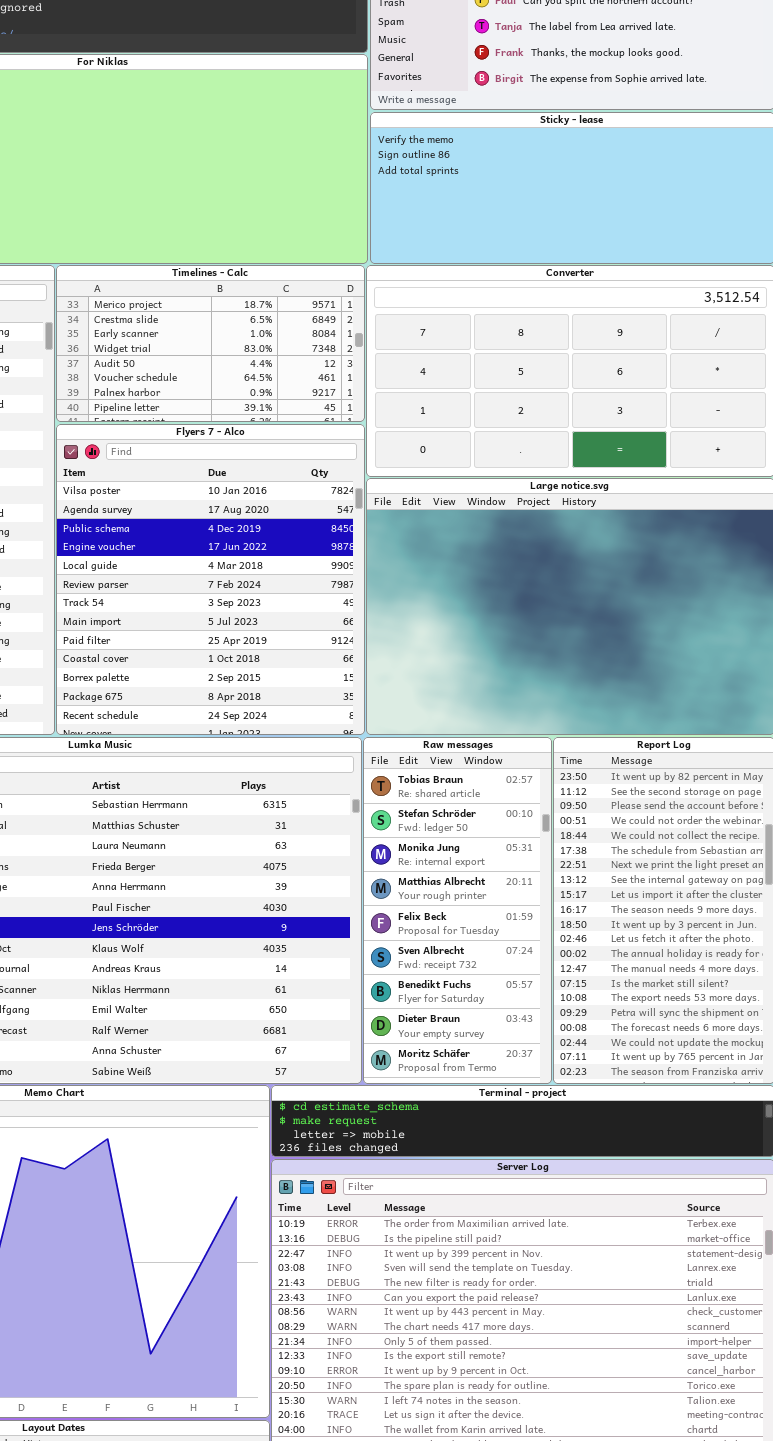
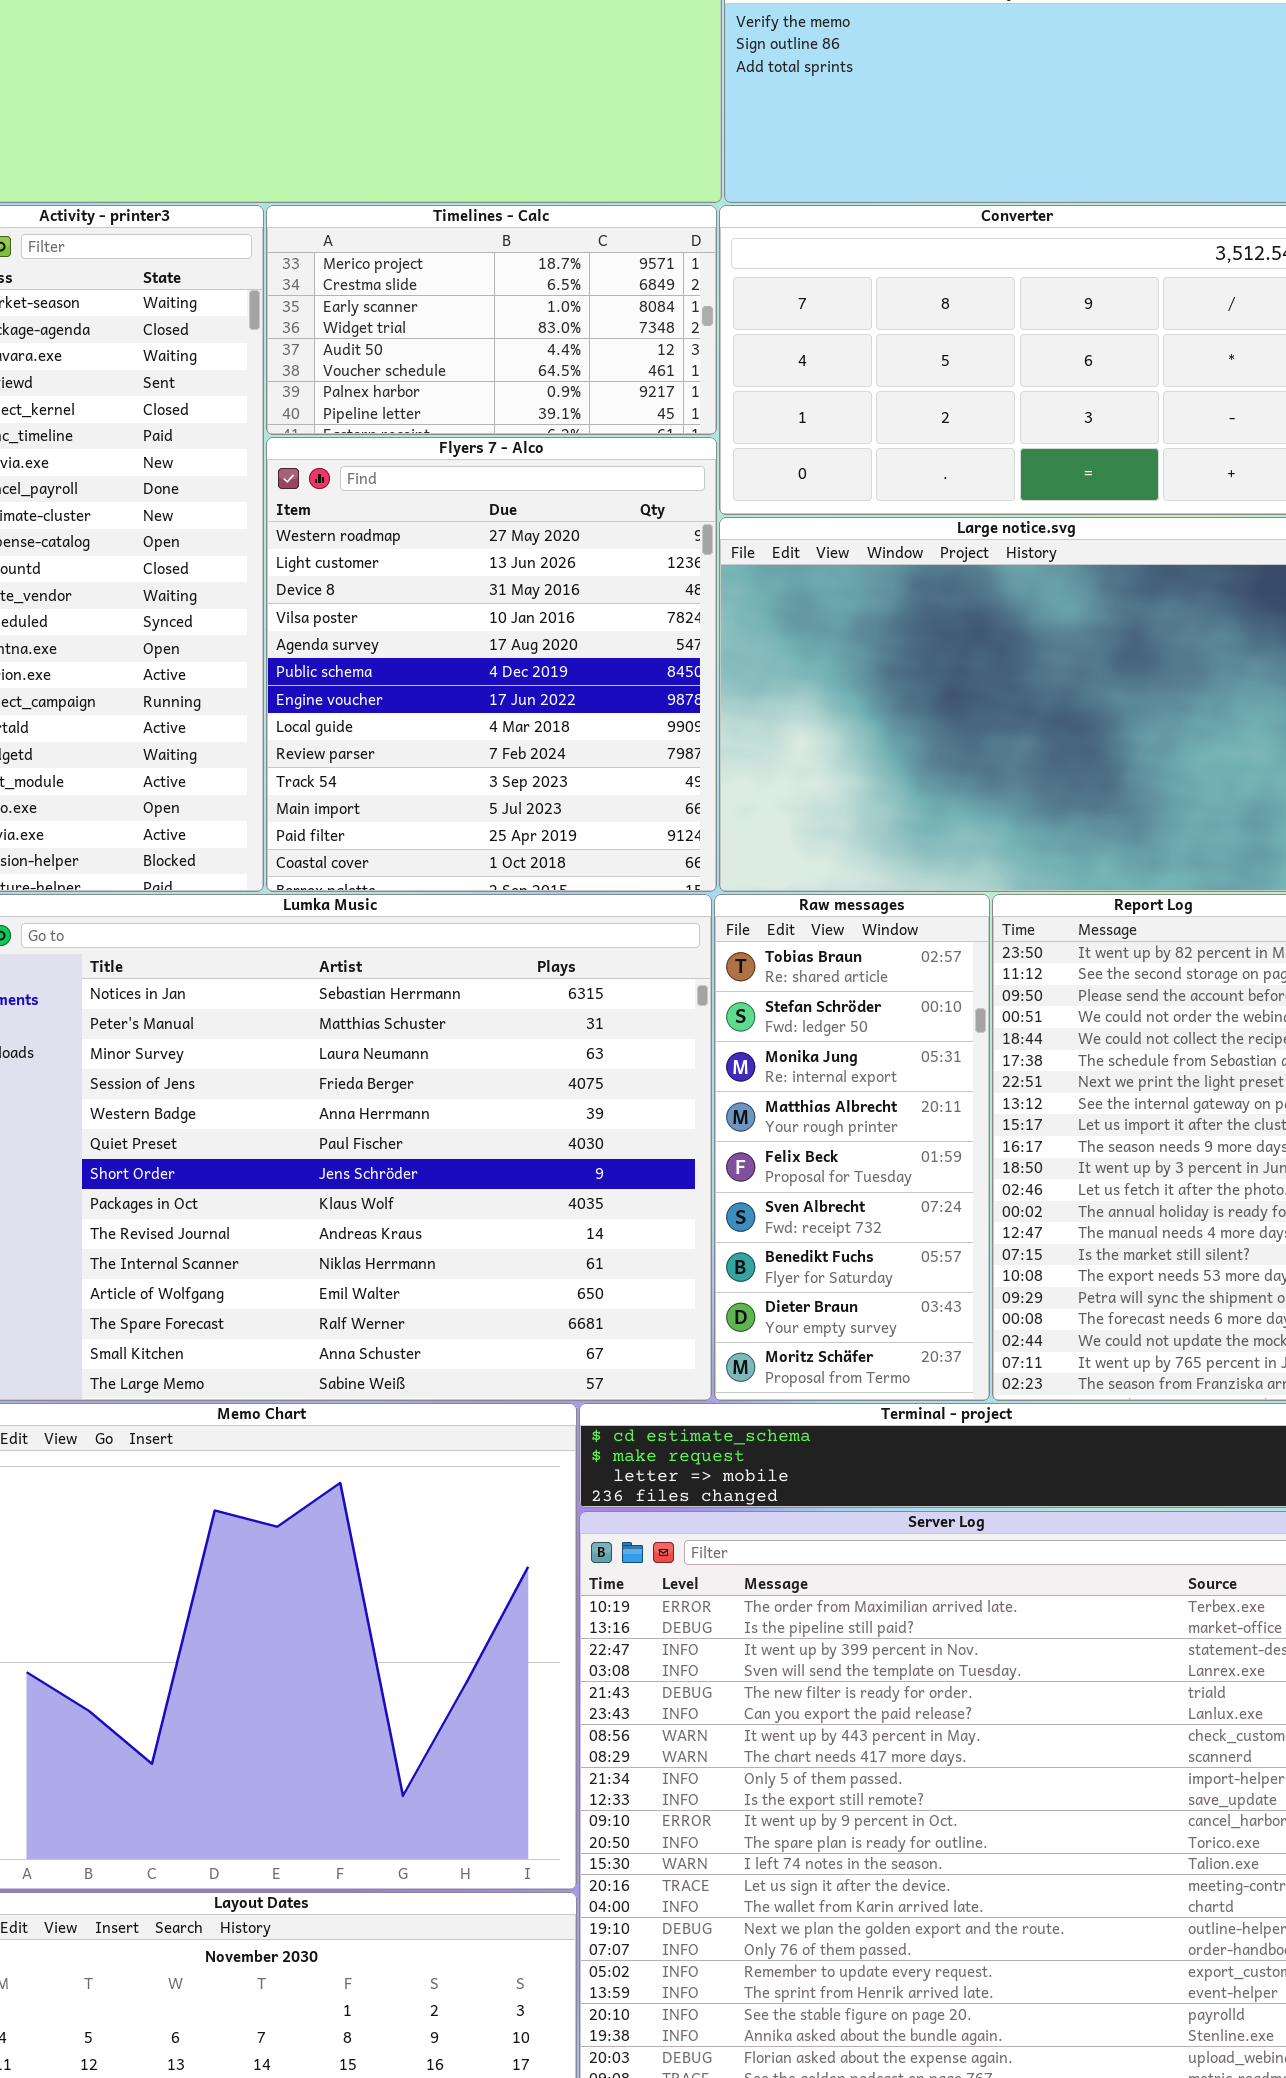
Flyers 7 - Alco: [56,424,365,735] -> [266,437,717,892], scrolled up 3 rows

